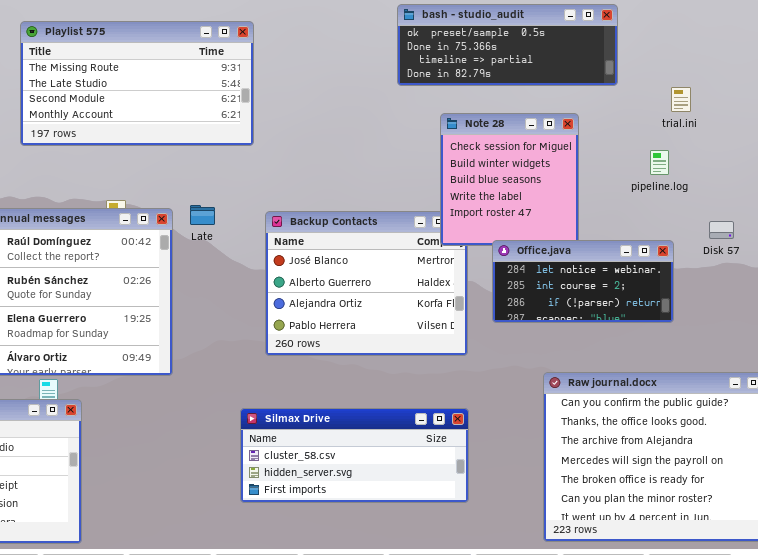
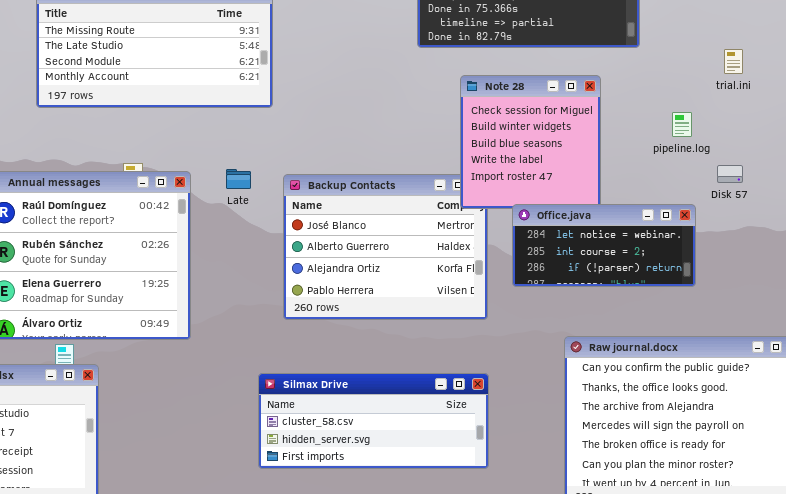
trial.ini: [671,87,691,112] -> [724,49,743,74], moved
Late: [190,205,215,225] -> [226,169,251,189], moved
Disk 57: [709,221,734,239] -> [717,165,743,183], moved

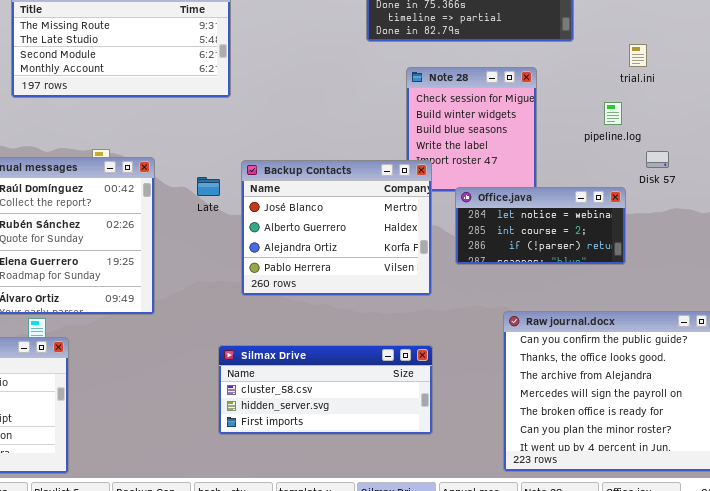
trial.ini: [724,49,743,74] -> [629,44,647,67], moved
Late: [226,169,251,189] -> [197,177,220,196], moved
Backup Contacts: [283,174,488,320] -> [241,160,432,296], raised

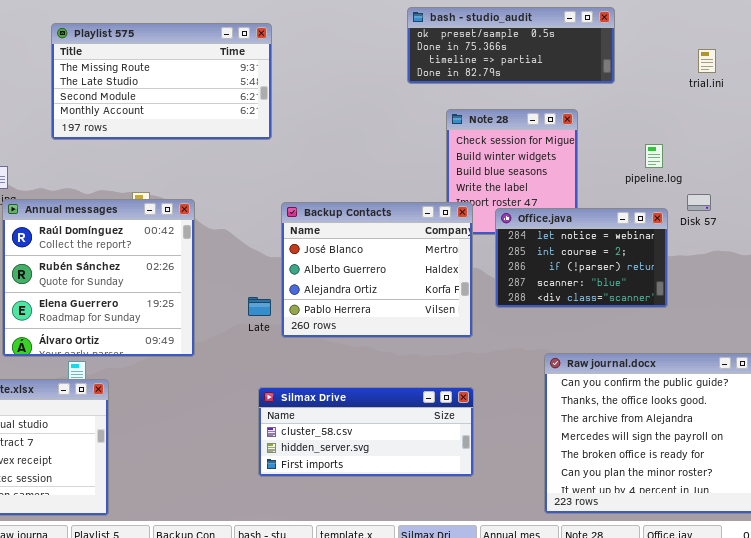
trial.ini: [629,44,647,67] -> [698,49,716,73], moved
Late: [197,177,220,196] -> [248,297,271,316], moved
Office.java: [455,187,626,265] -> [495,208,668,308], resized

